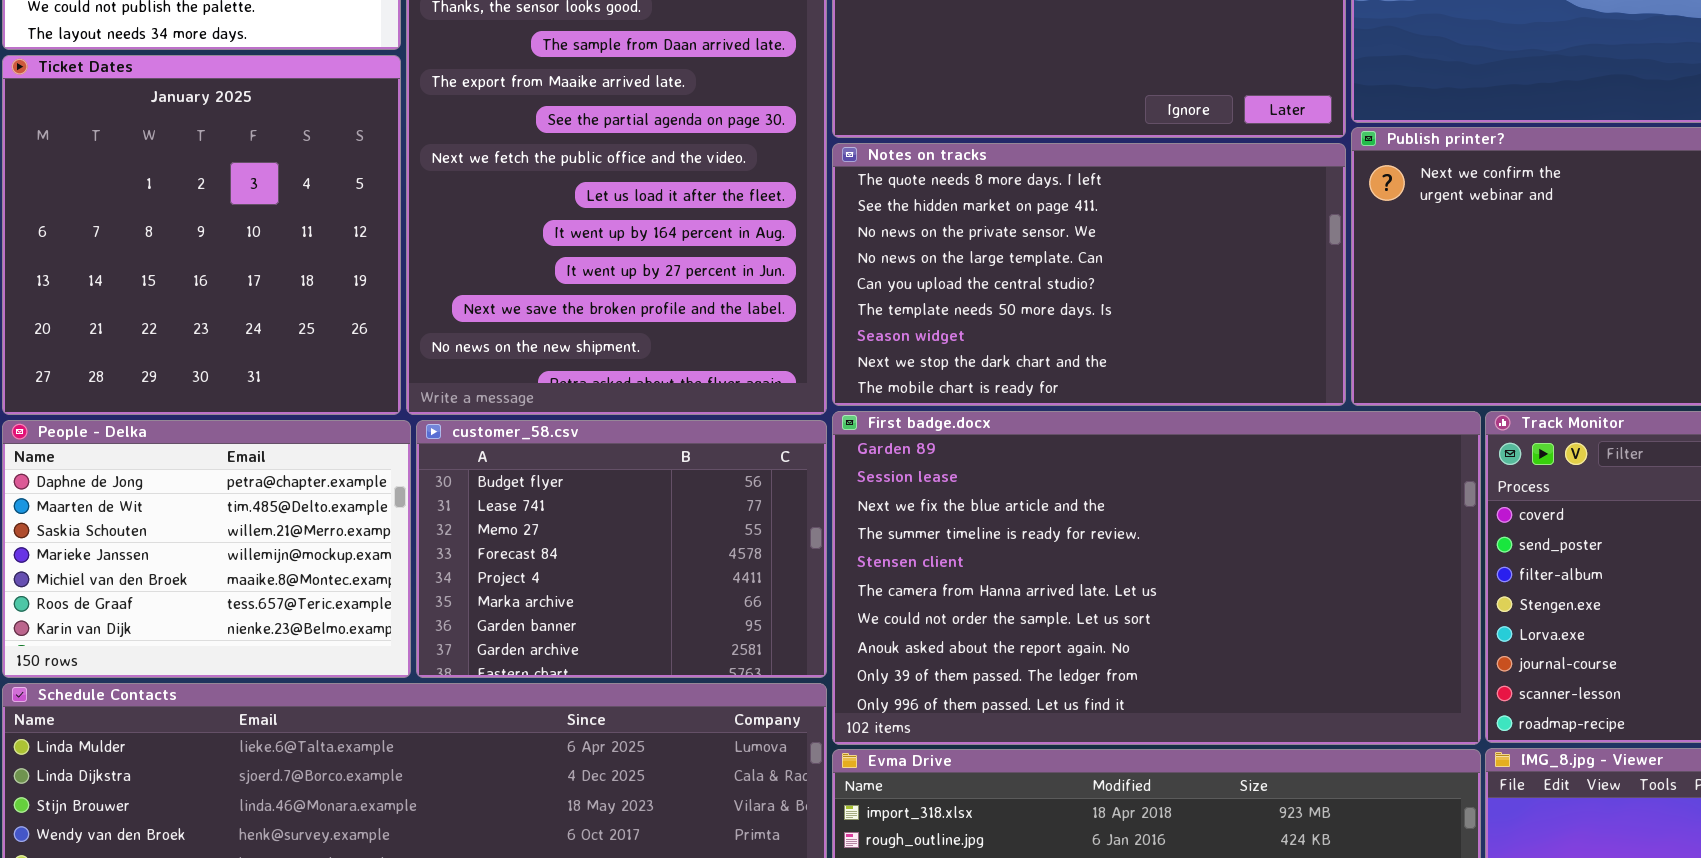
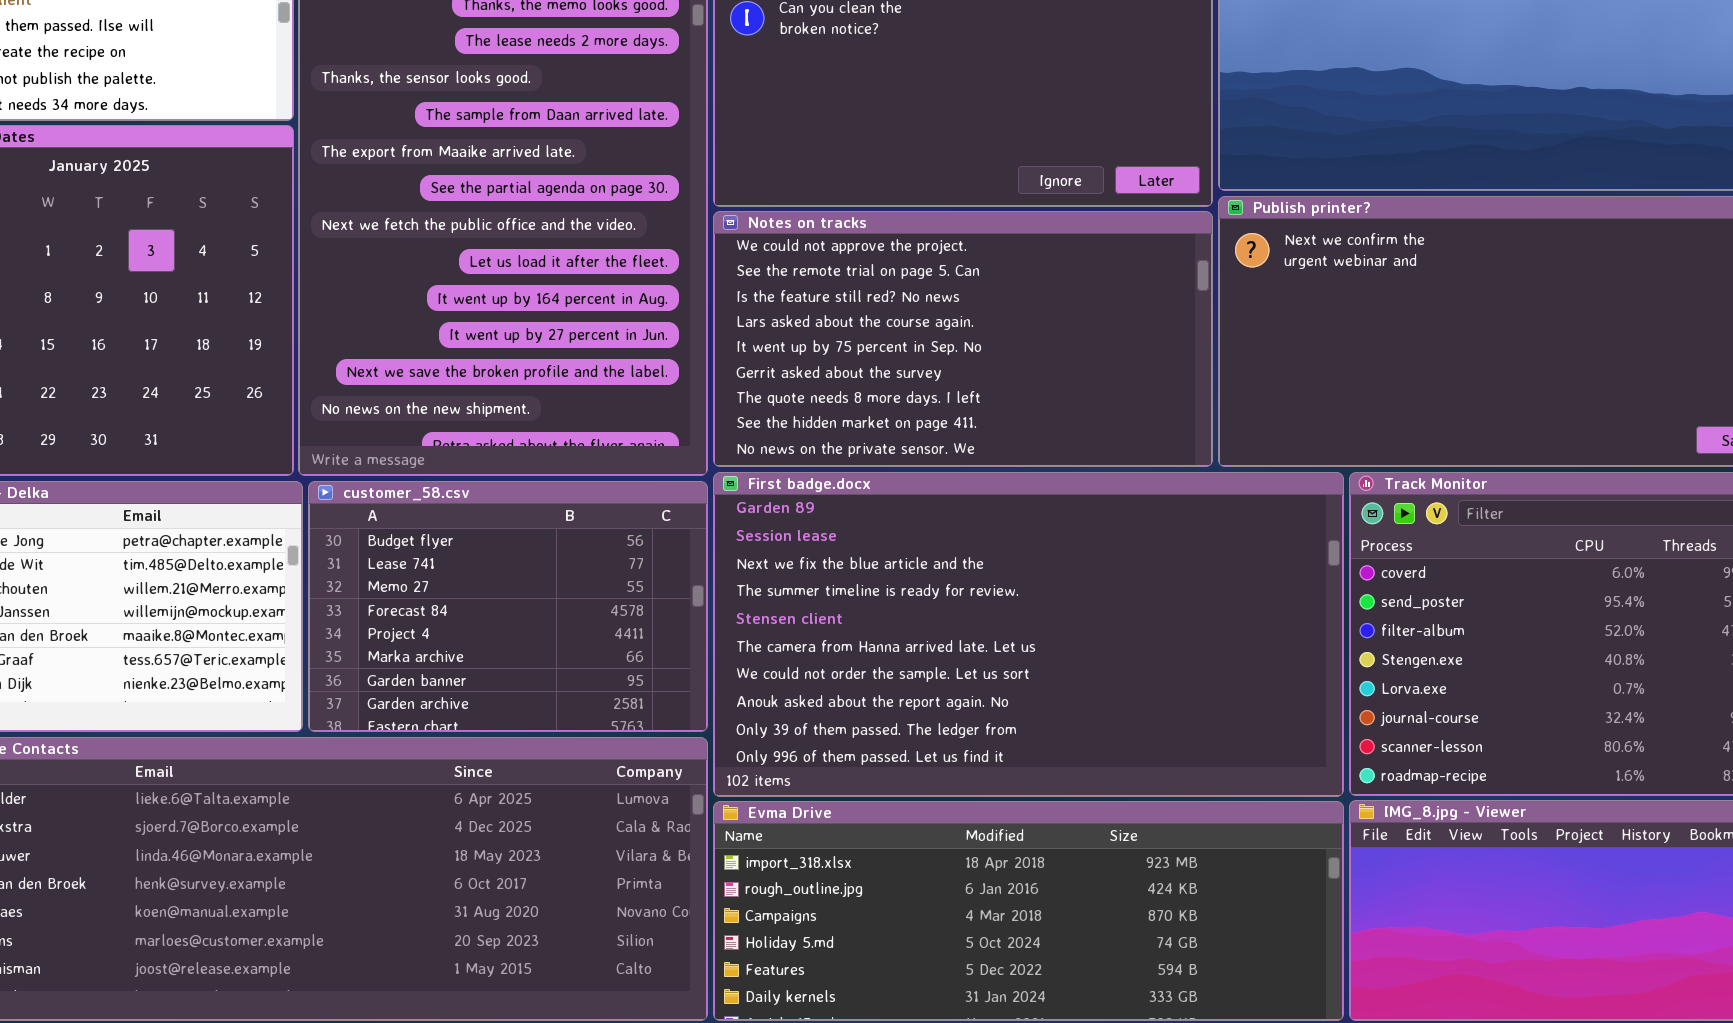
Notes on tracks: [832,143,1346,406] -> [713,211,1213,467], scrolled up 6 rows

